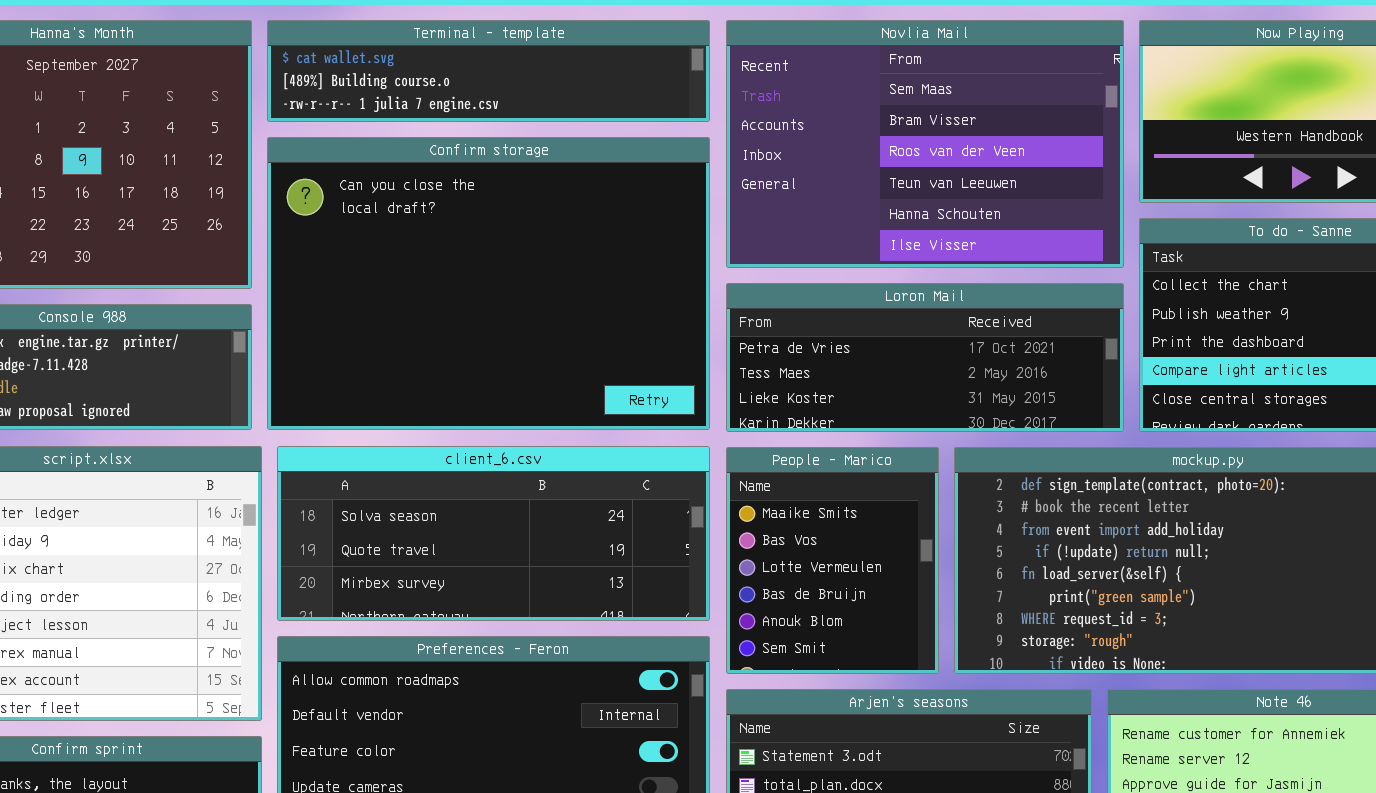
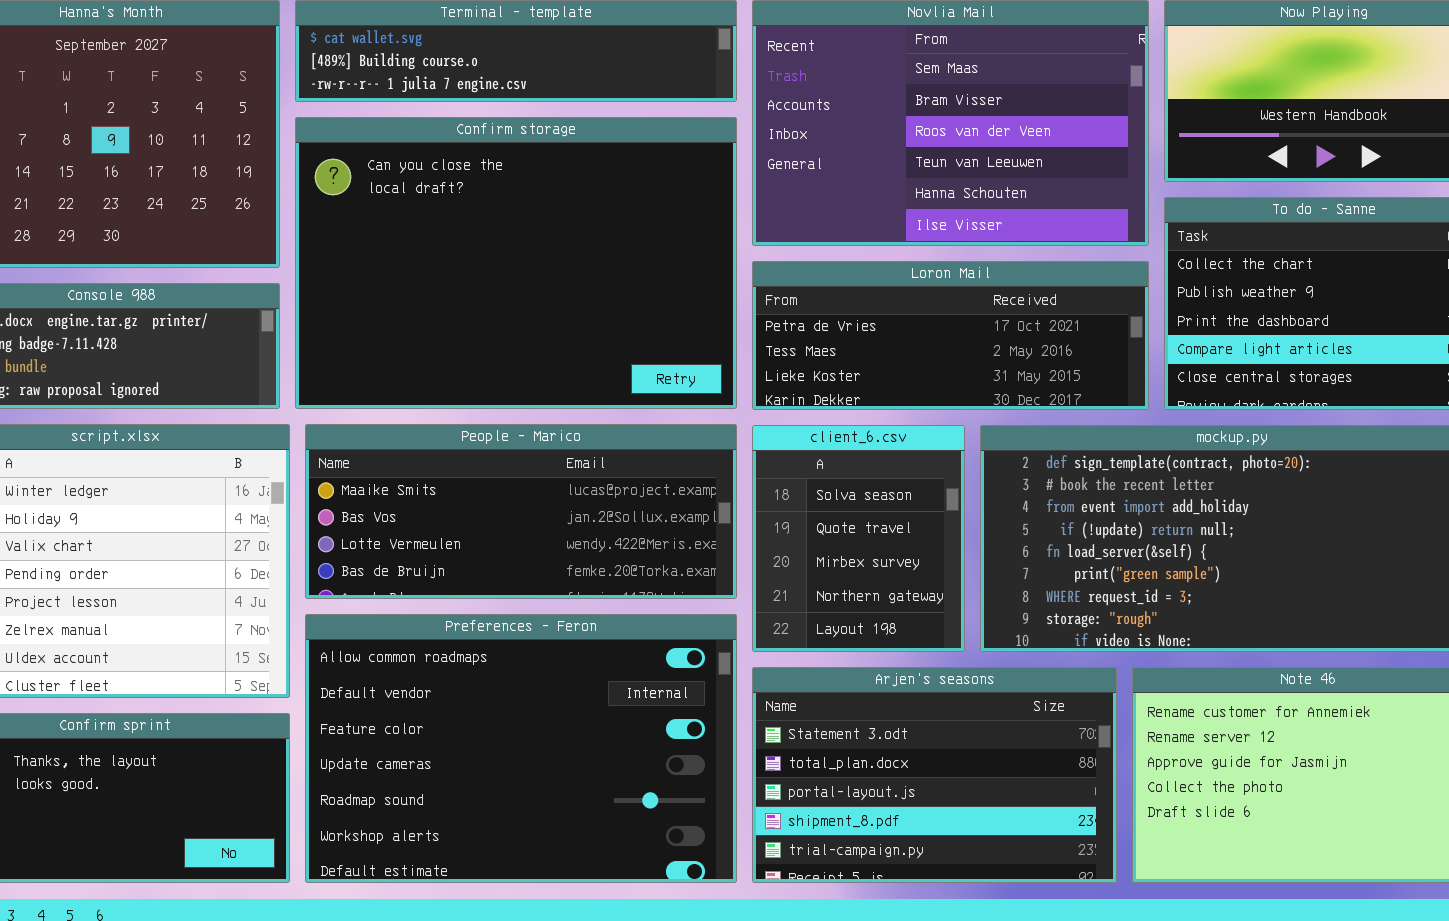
client_6.csv: [277,446,710,621] -> [752,425,965,652], moved, resized
People - Marico: [726,447,939,674] -> [305,424,737,599], moved, resized

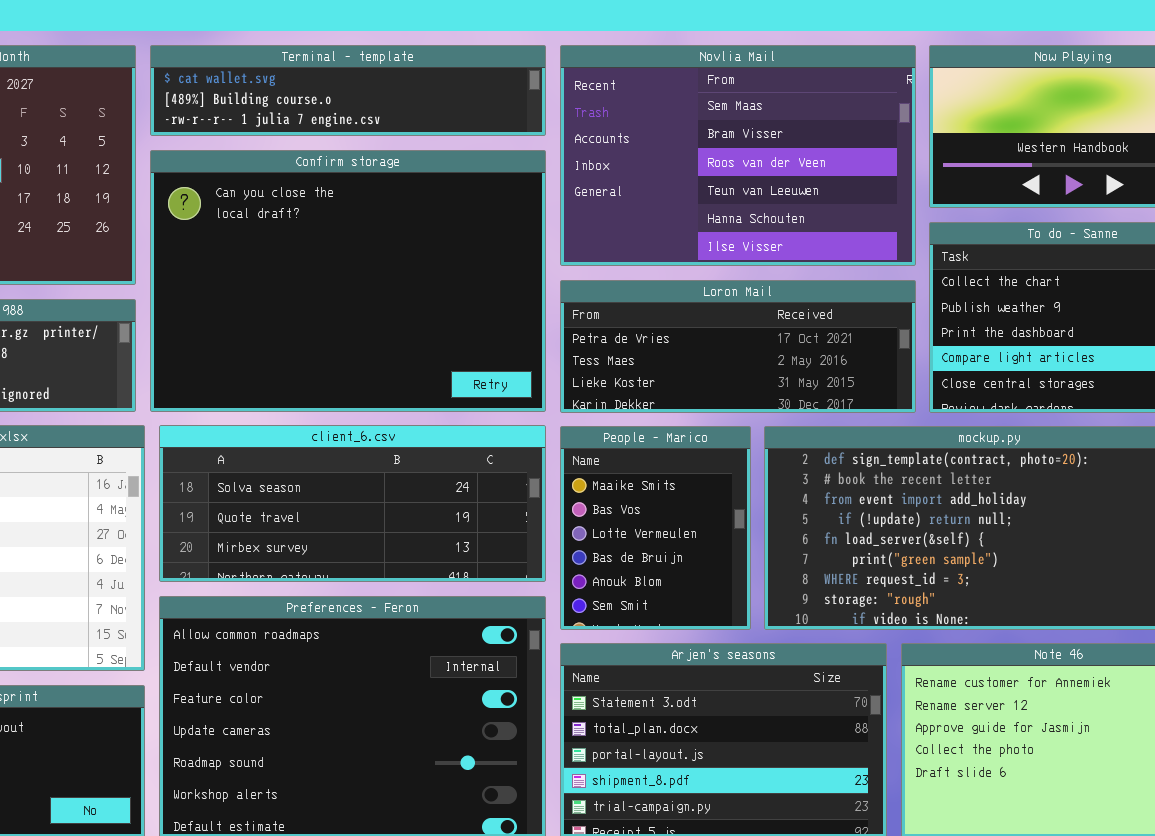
People - Marico: [305,424,737,599] -> [560,426,751,630], moved, resized
client_6.csv: [752,425,965,652] -> [159,425,546,582], moved, resized

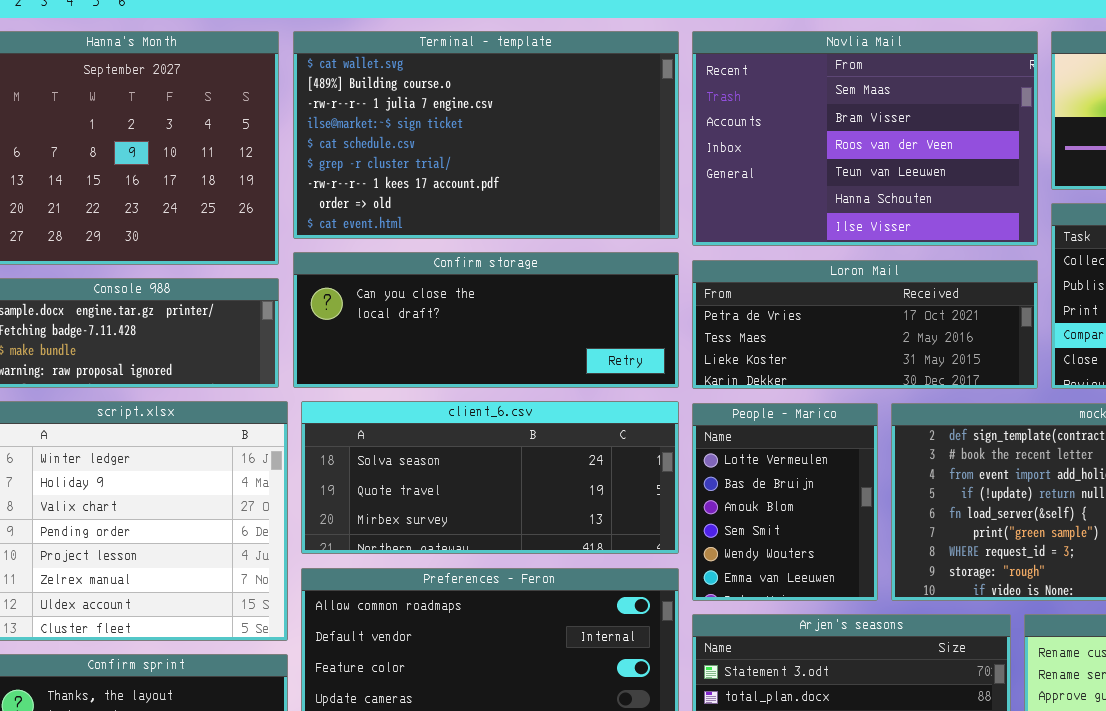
Terminal - template: [150,45,546,136] -> [293,31,679,239], resized
Confirm storage: [150,150,546,412] -> [293,252,679,388], resized
People - Marico: [560,426,751,630] -> [692,403,878,601], scrolled down 2 rows

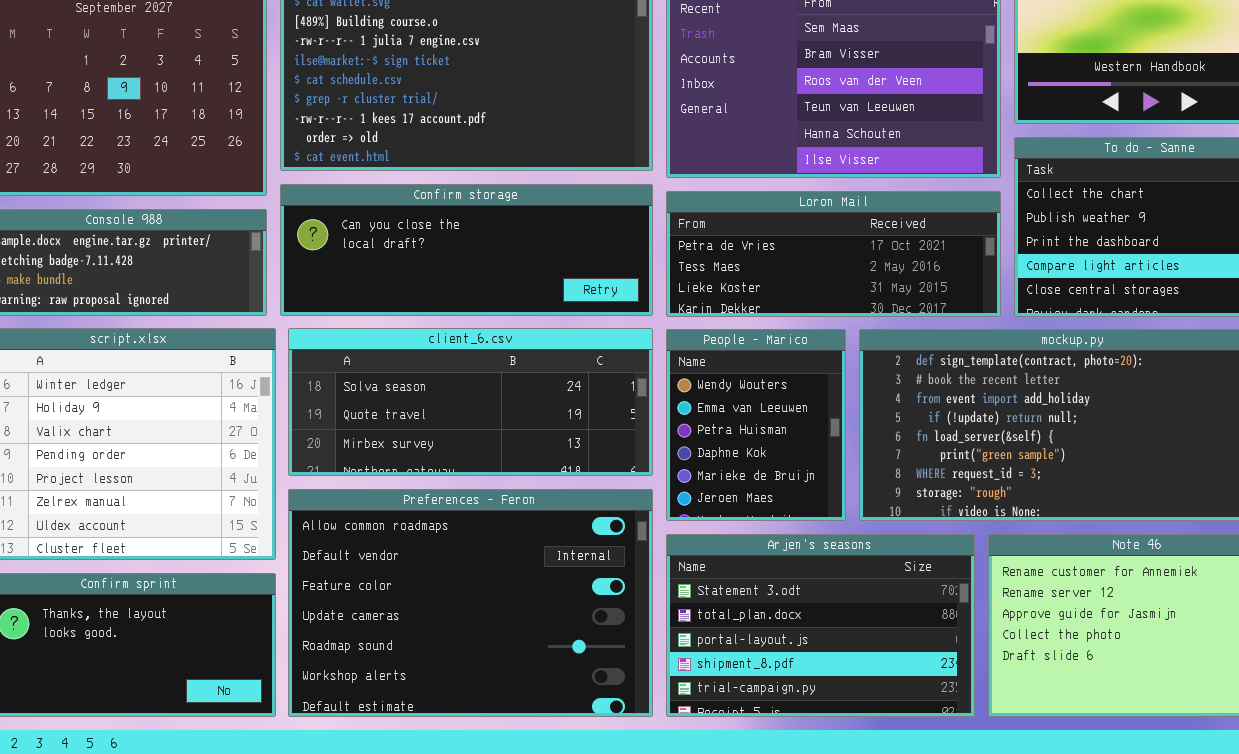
People - Marico: [692,403,878,601] -> [666,329,846,521], scrolled down 4 rows

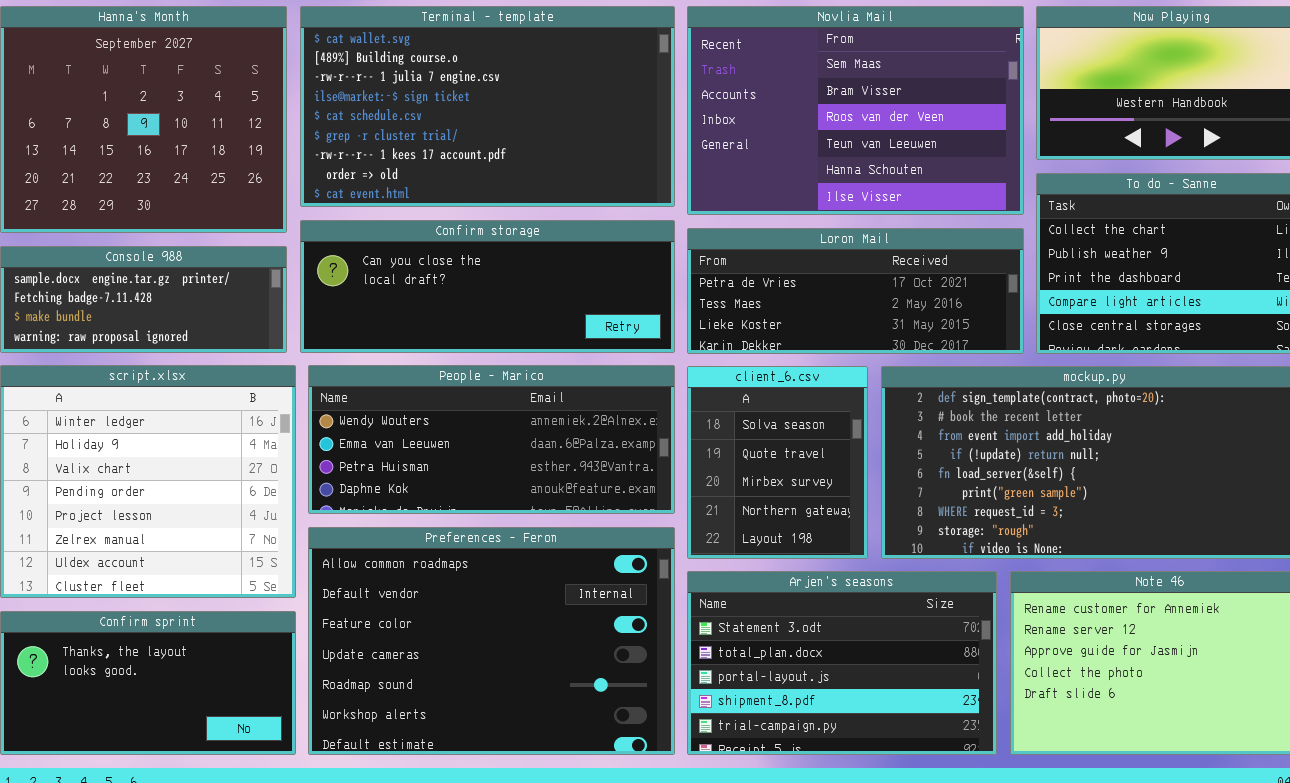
client_6.csv: [288,328,653,476] -> [687,366,868,559], moved, resized
People - Marico: [666,329,846,521] -> [308,365,675,514], moved, resized

